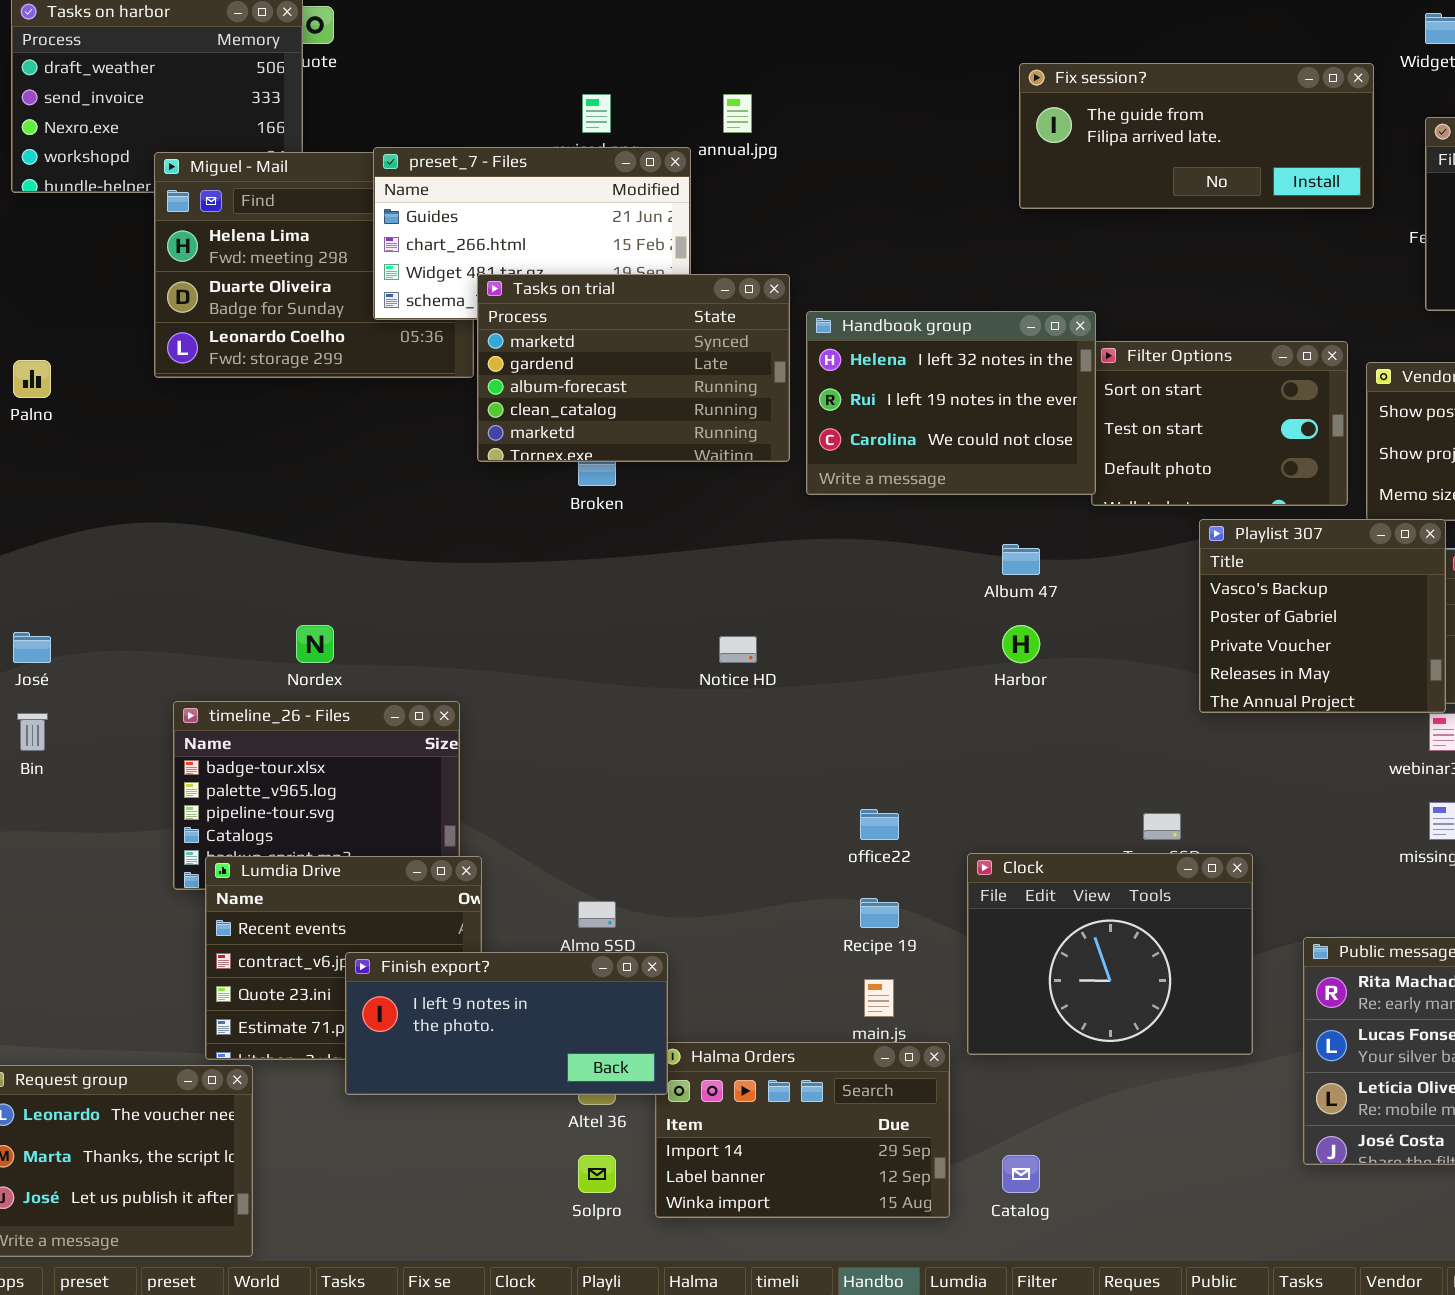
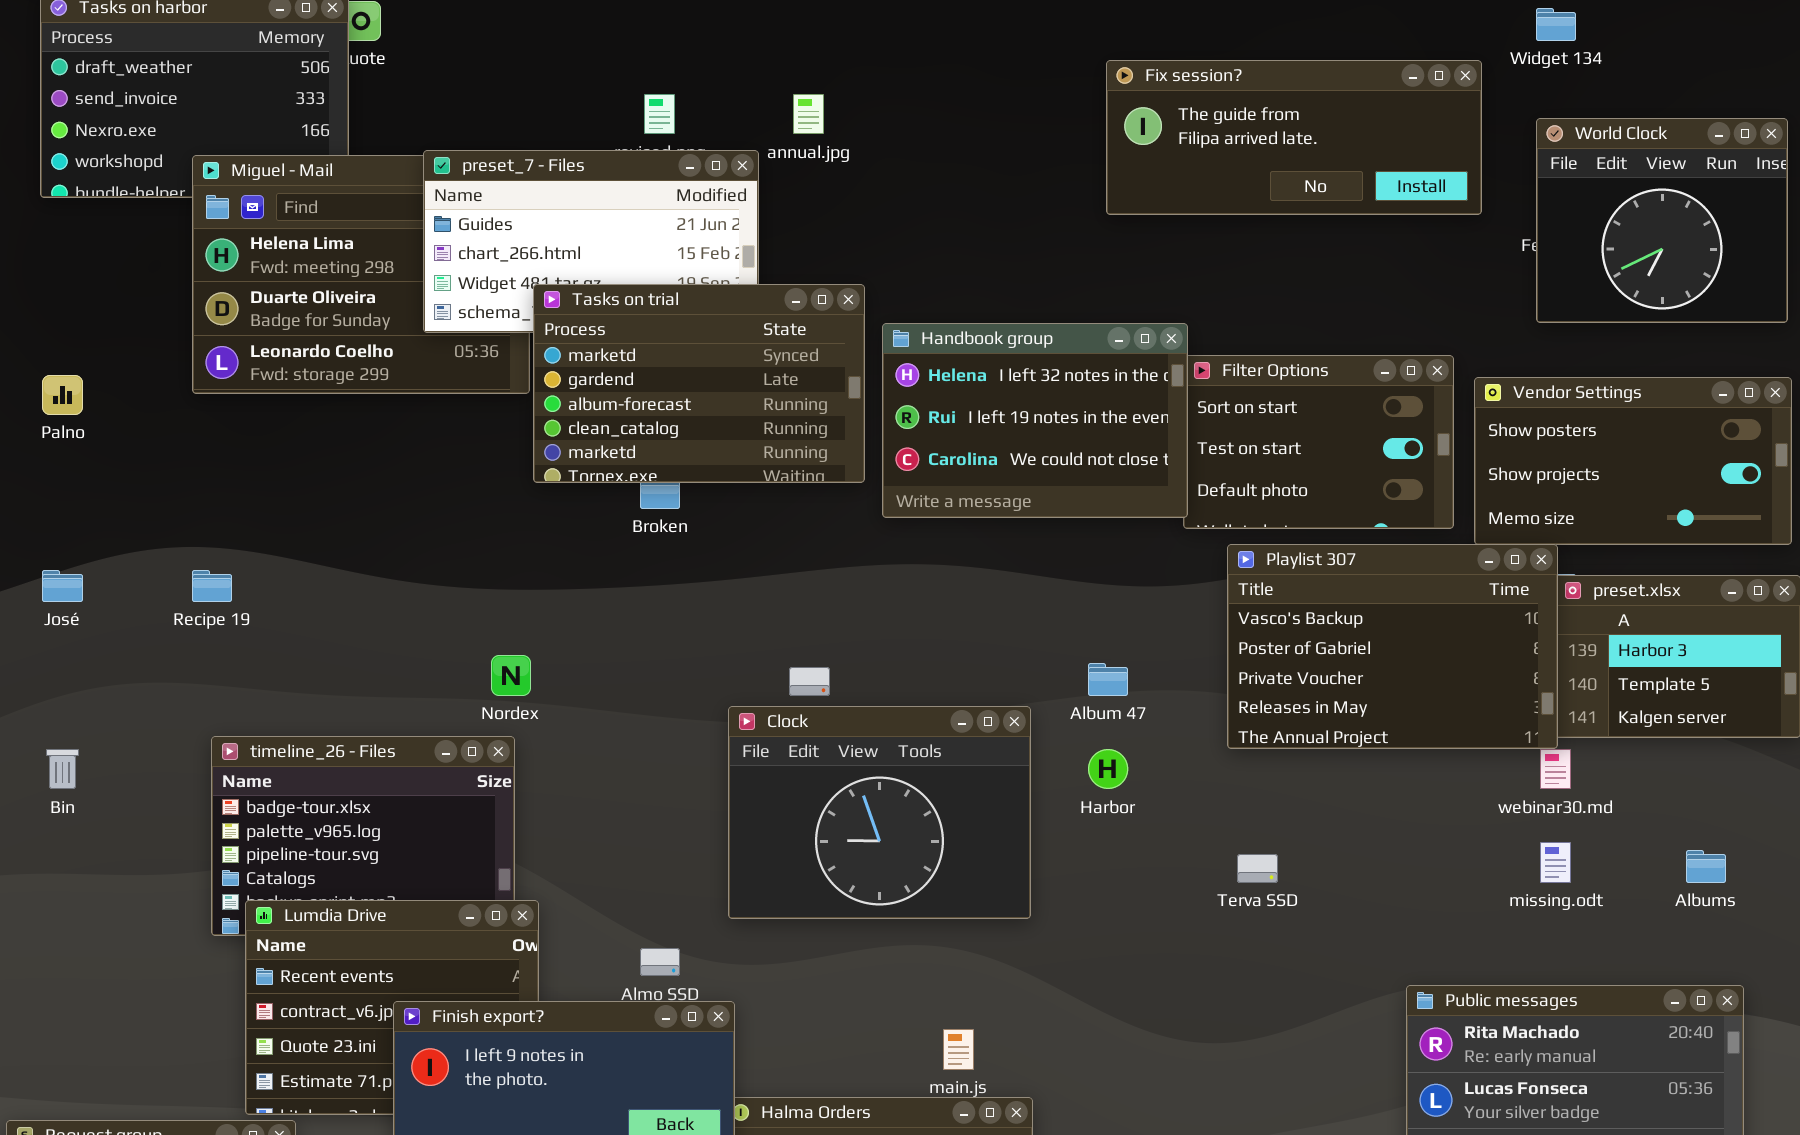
Playlist 307: [1199,519,1446,713] -> [1227,544,1558,749], resized
Album 47: [1002,544,1040,575] -> [1088,663,1128,696], moved
Nordex: [296,625,334,663] -> [491,655,531,696], moved
Harbor: [1002,625,1040,663] -> [1088,749,1128,789], moved
José: [13,632,51,663] -> [42,570,83,602], moved
Clock: [967,853,1253,1055] -> [728,706,1031,919], moved
Recipe 19: [860,898,899,928] -> [192,570,232,602], moved

